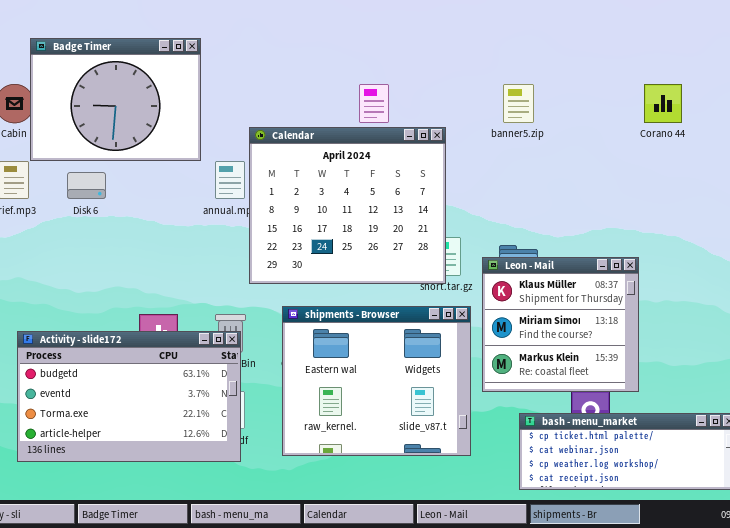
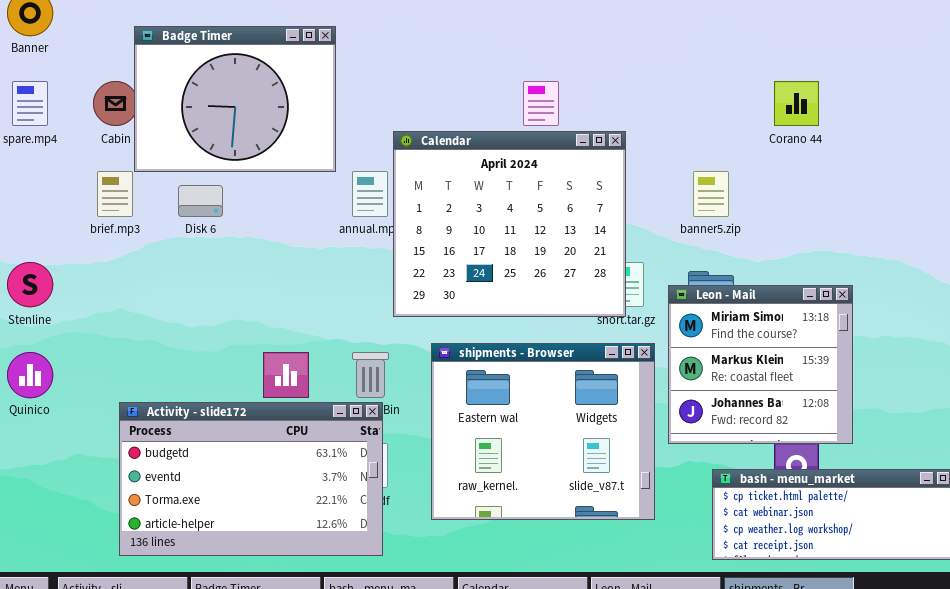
banner5.zip: [503,84,534,123] -> [693,171,729,217], moved
Corano 44: [644,84,682,123] -> [774,81,819,126], moved
Leon - Mail: [482,257,639,392] -> [668,285,853,444], scrolled down 1 row
Activity - slide172: [17,331,241,462] -> [119,402,383,556], moved

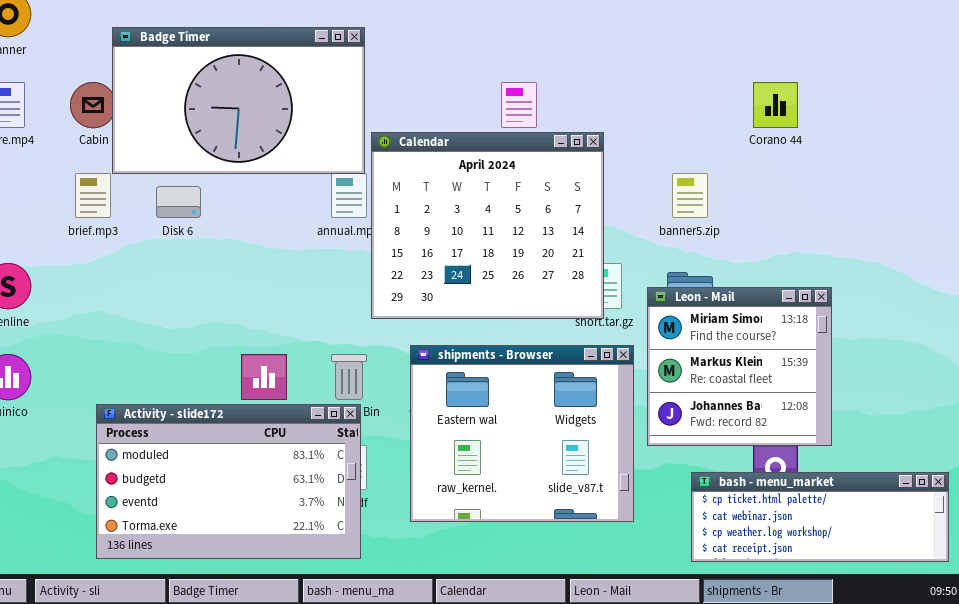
Badge Timer: [134,26,336,172] -> [112,27,365,174], resized
Activity - slide172: [119,402,383,556] -> [96,404,361,559], scrolled up 1 row

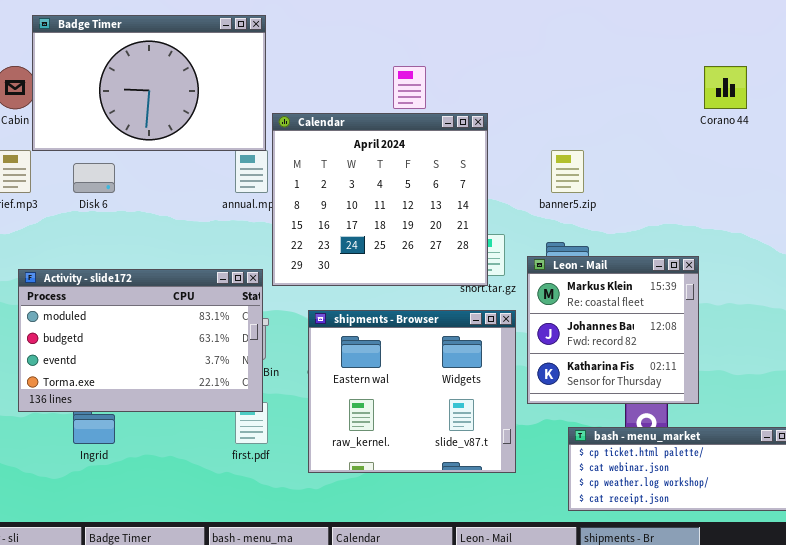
Corano 44: [753,82,798,128] -> [704,66,747,109], moved
Leon - Mail: [647,287,832,446] -> [527,256,699,404], scrolled down 1 row
Activity - slide172: [96,404,361,559] -> [18,269,263,412], moved

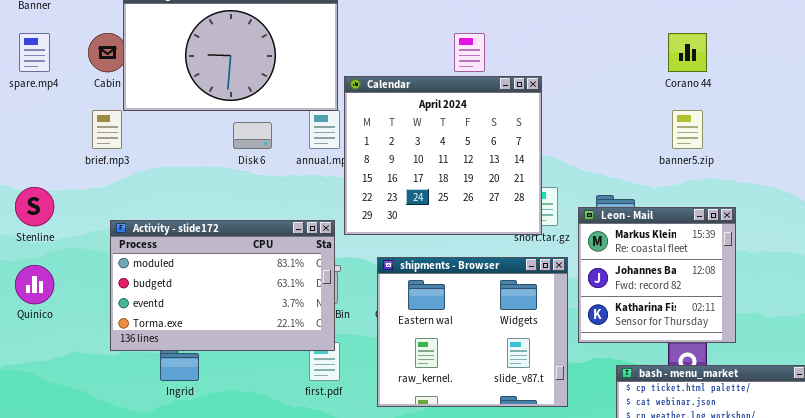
Corano 44: [704,66,747,109] -> [668,33,707,72], moved
banner5.zip: [551,150,584,193] -> [672,110,703,149], moved
Disk 6: [73,163,115,193] -> [233,122,272,149], moved

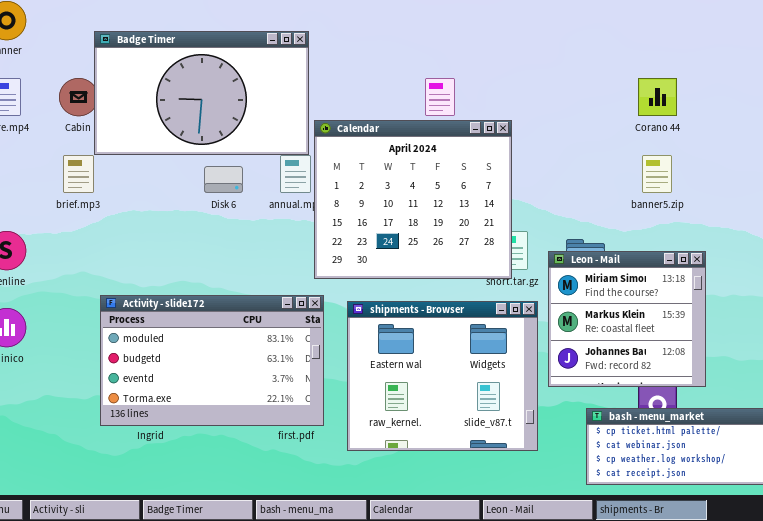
Leon - Mail: [578,207,736,343] -> [548,251,706,387], scrolled up 1 row
Activity - slide172: [110,220,335,351] -> [100,295,324,426], moved

